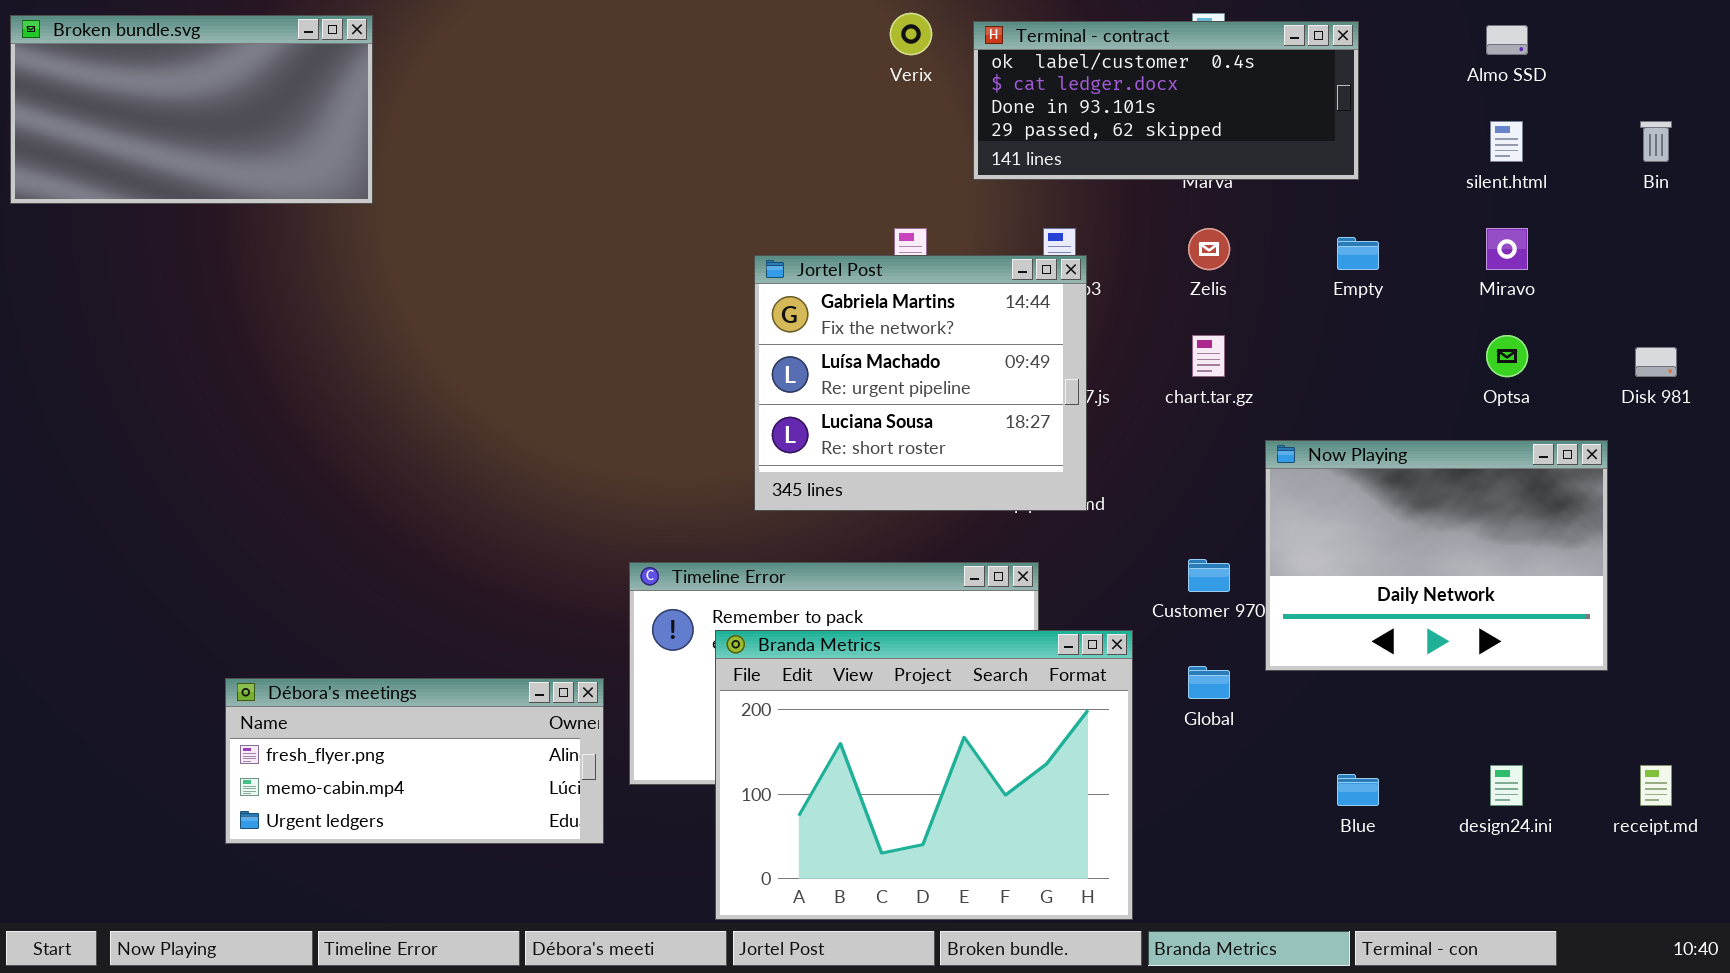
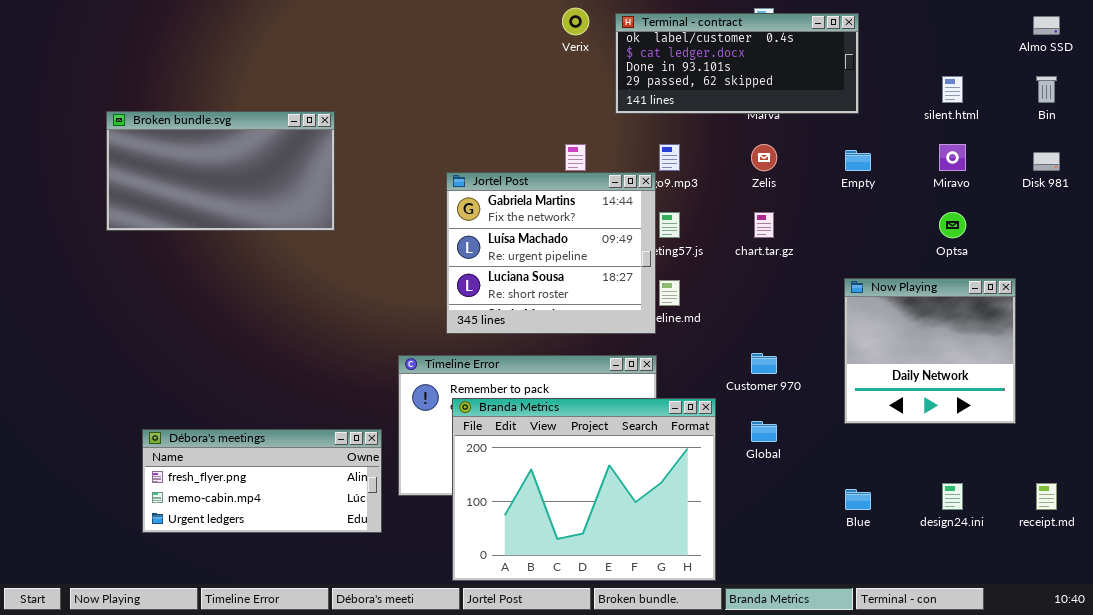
Broken bundle.svg: [10,15,373,204] -> [106,111,335,231], moved
Almo SSD: [1486,25,1528,55] -> [1033,16,1060,35], moved
Jortel Post: [754,255,1087,511] -> [446,172,656,334], moved
Disk 981: [1635,347,1677,377] -> [1033,152,1060,171], moved
Now Playing: [1265,440,1608,671] -> [844,278,1016,424], resized

